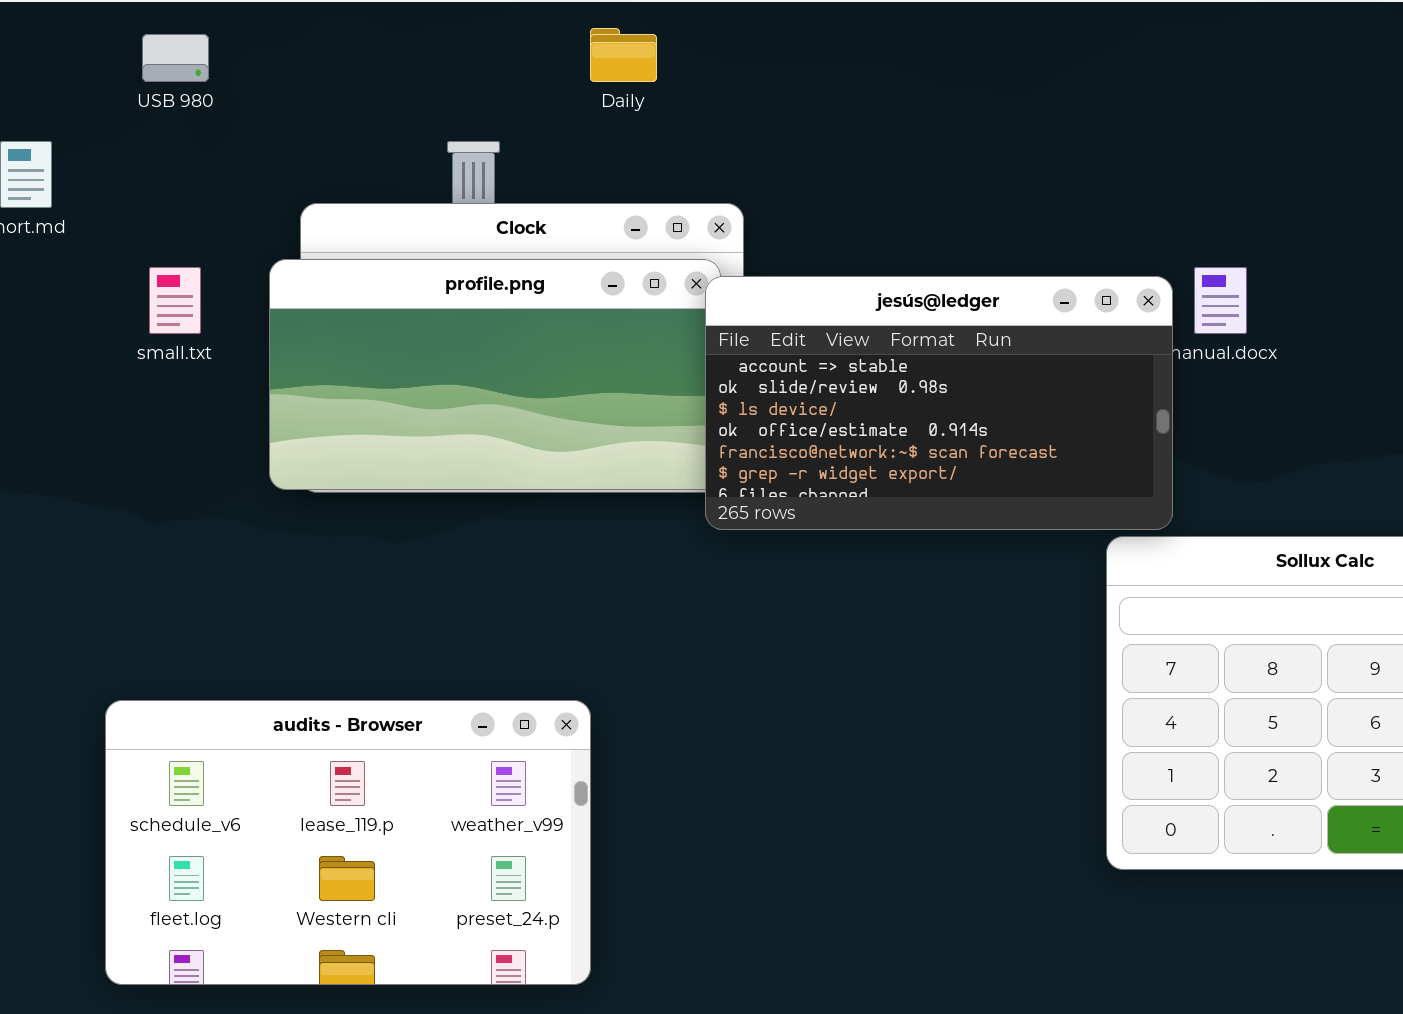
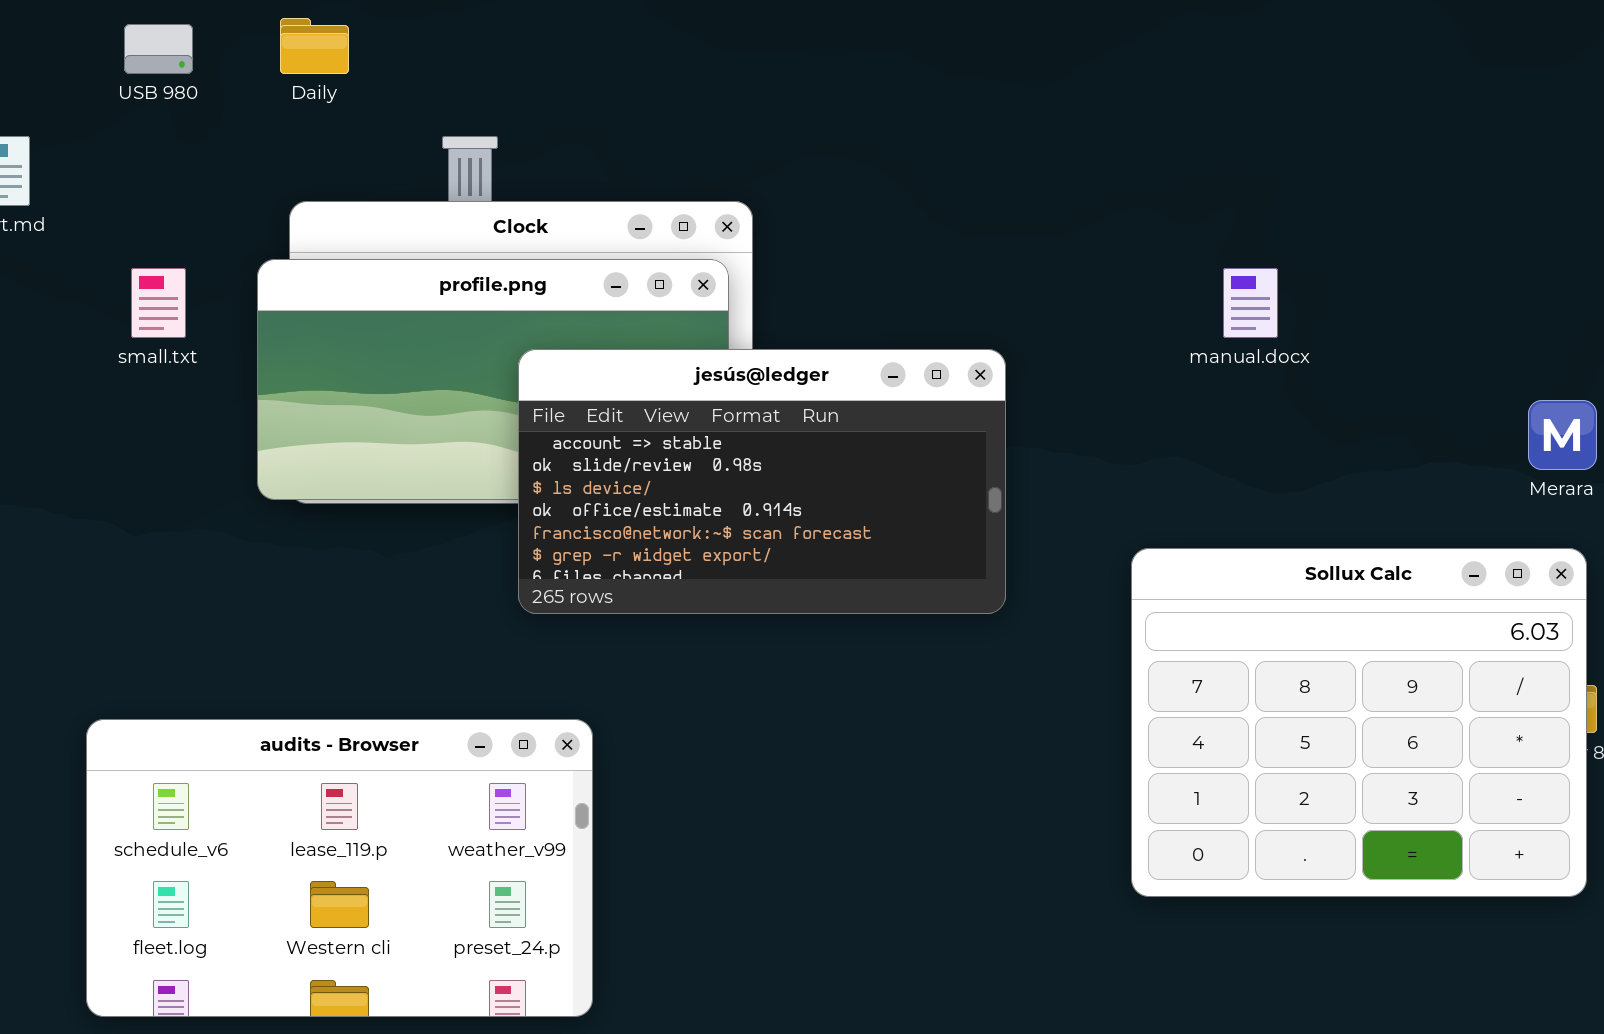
Daily: [590,28,657,82] -> [280,18,349,74], moved
jesús@ledger: [705,276,1173,530] -> [518,349,1006,614], moved

